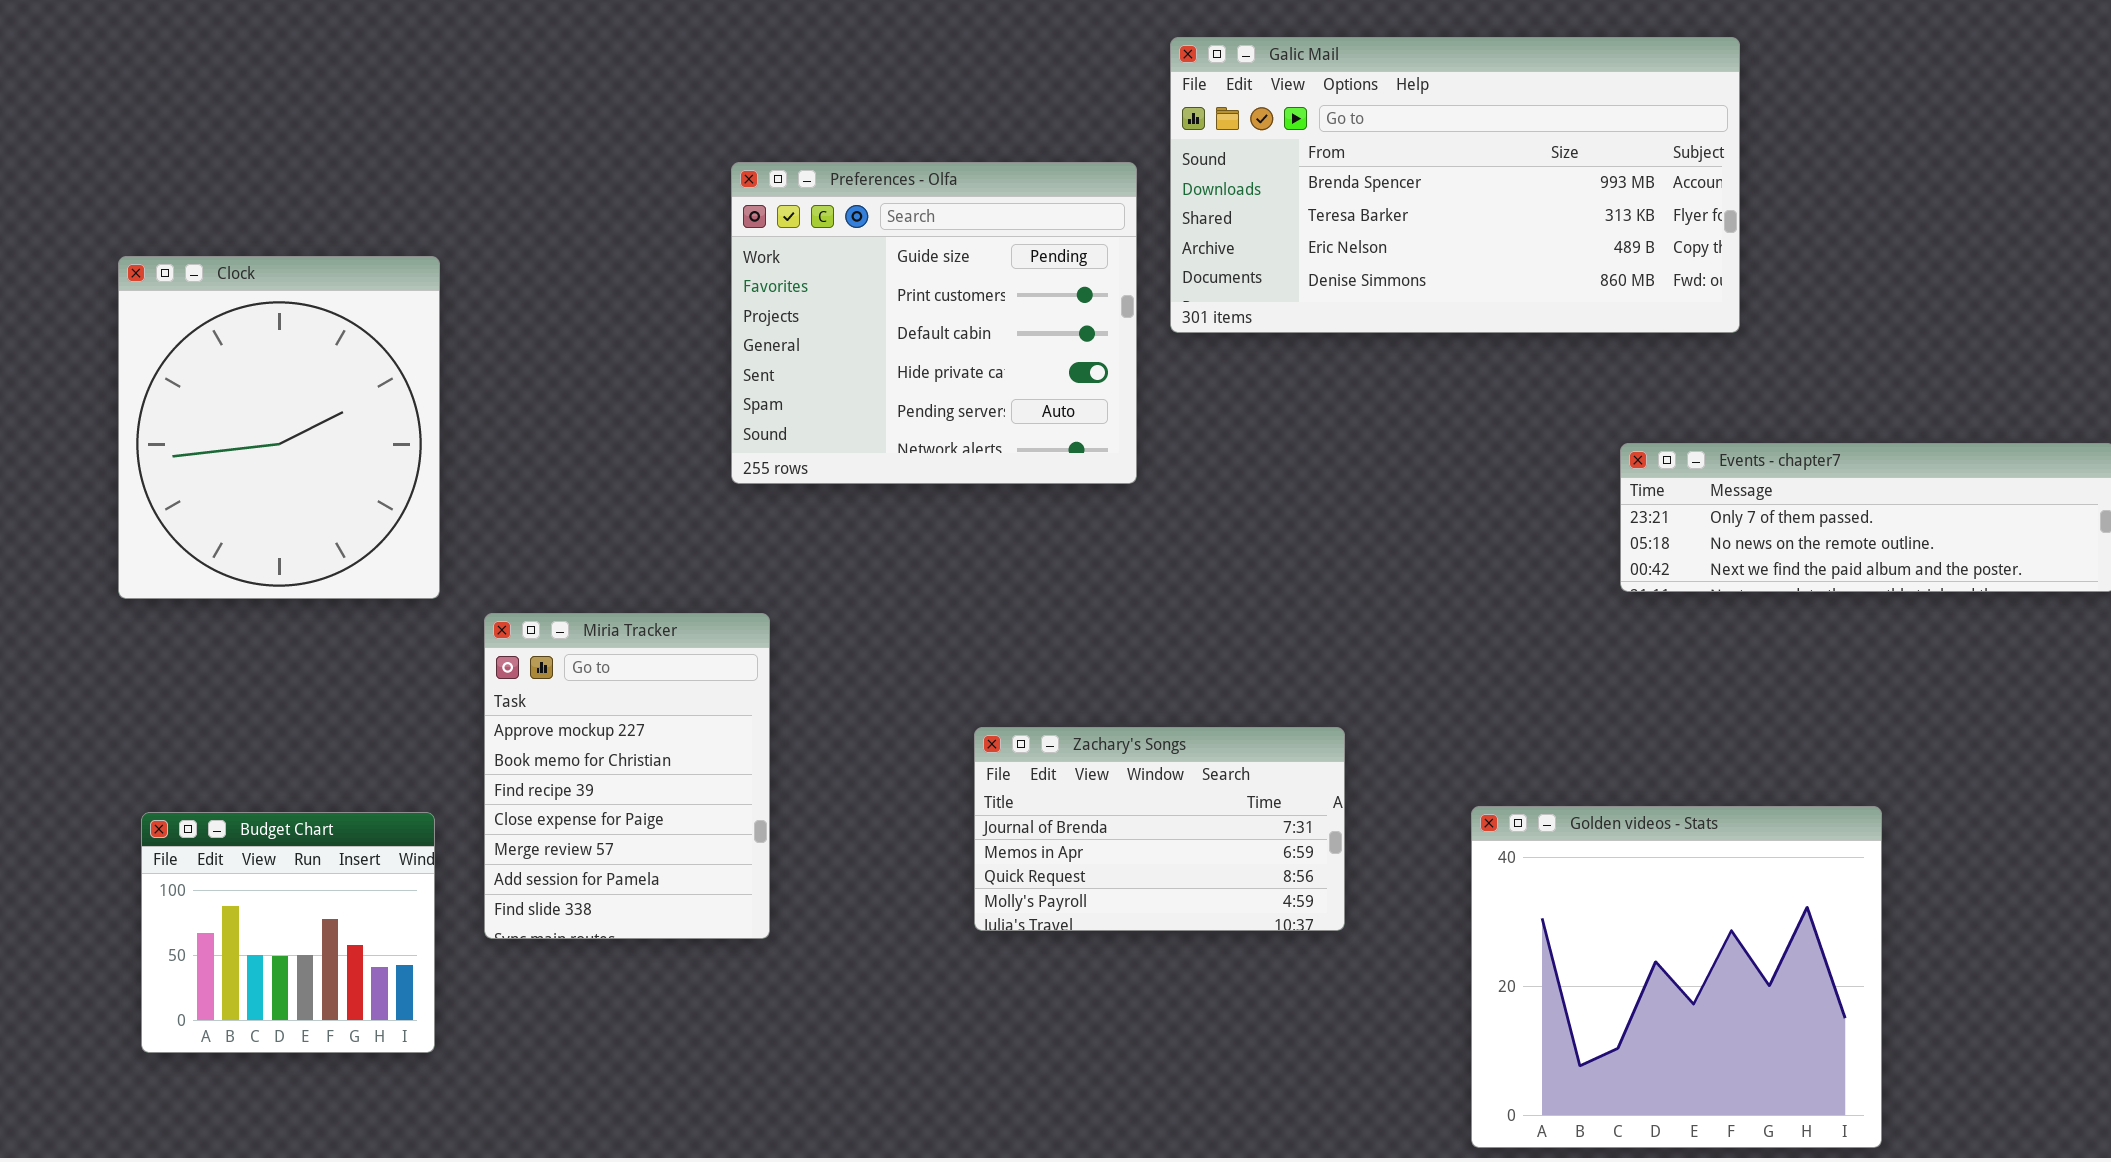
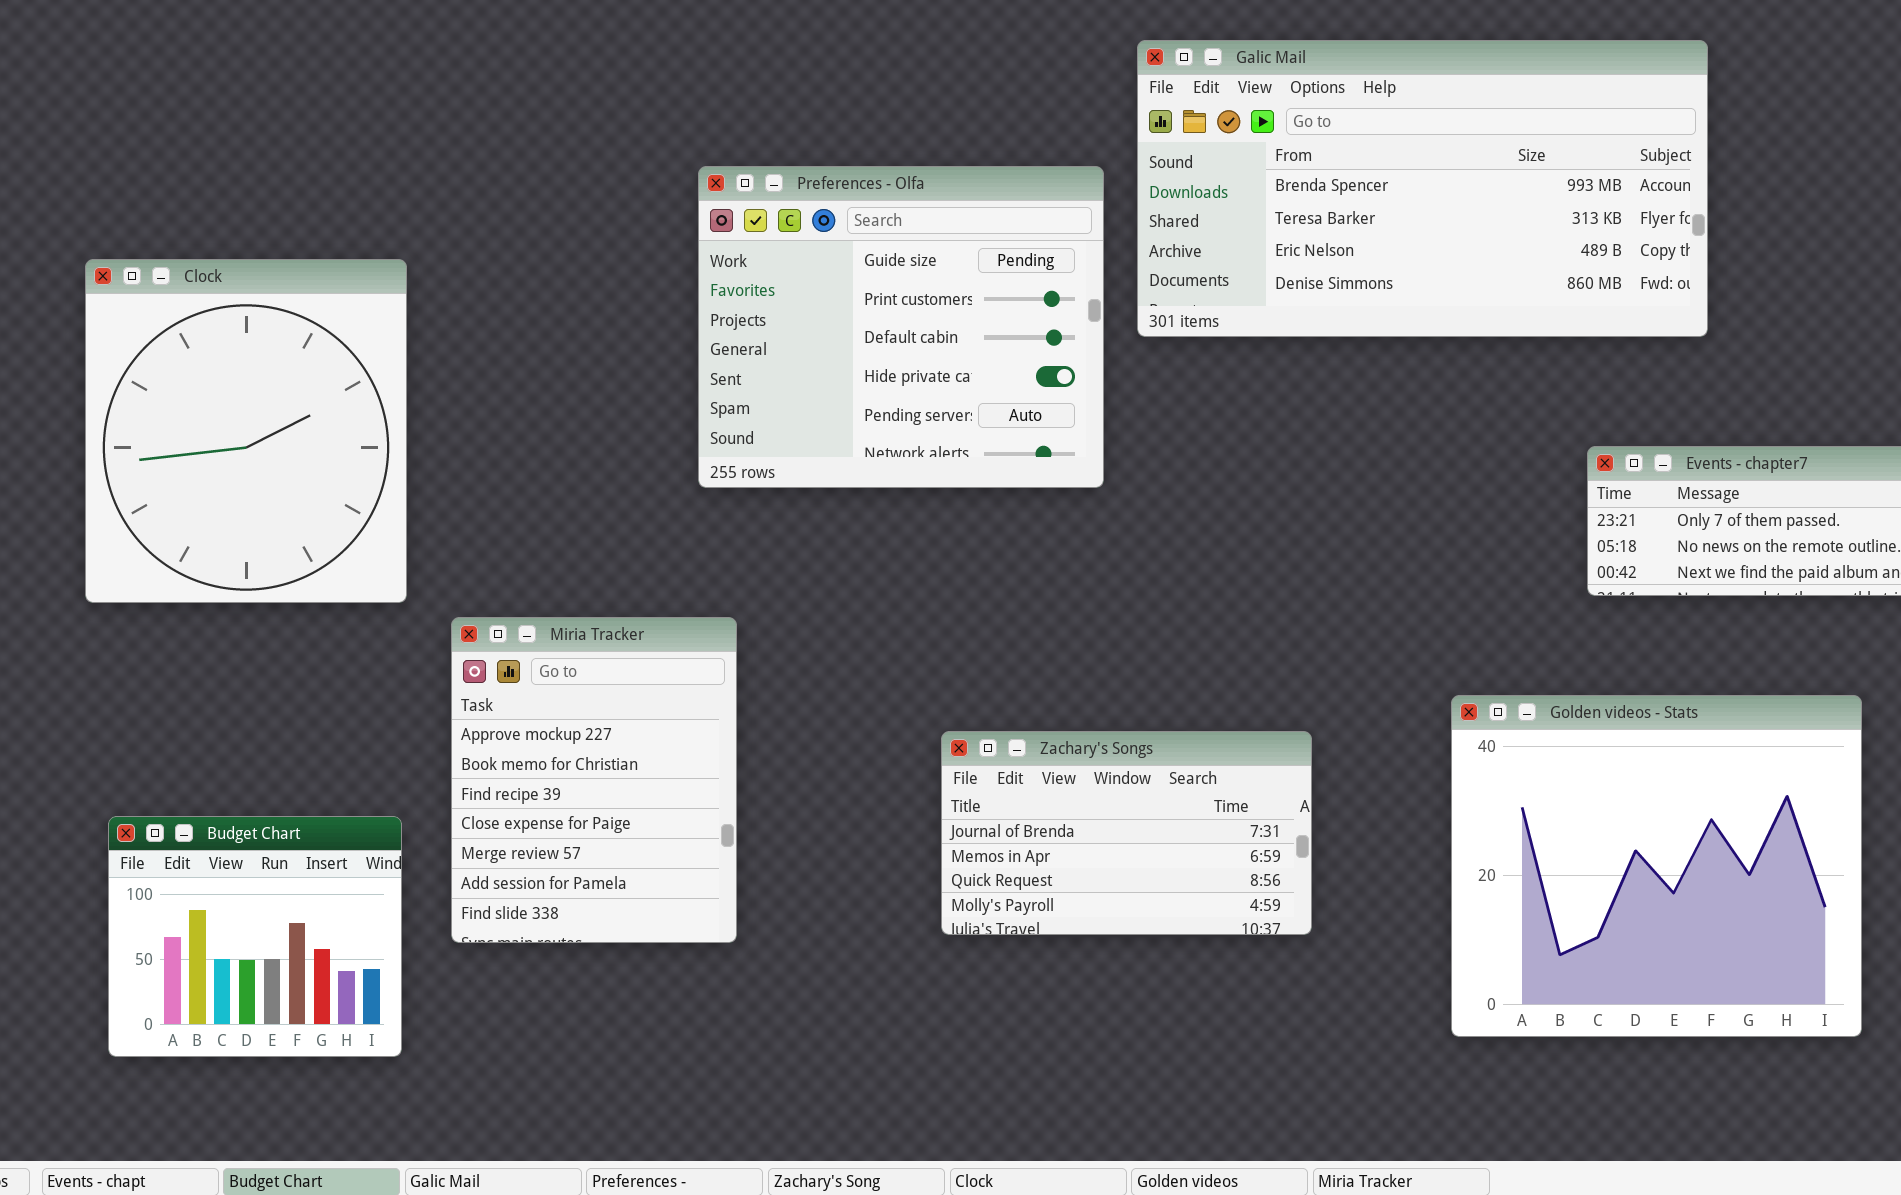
Golden videos - Stats: [1471,806,1882,1148] -> [1451,695,1862,1037], moved

